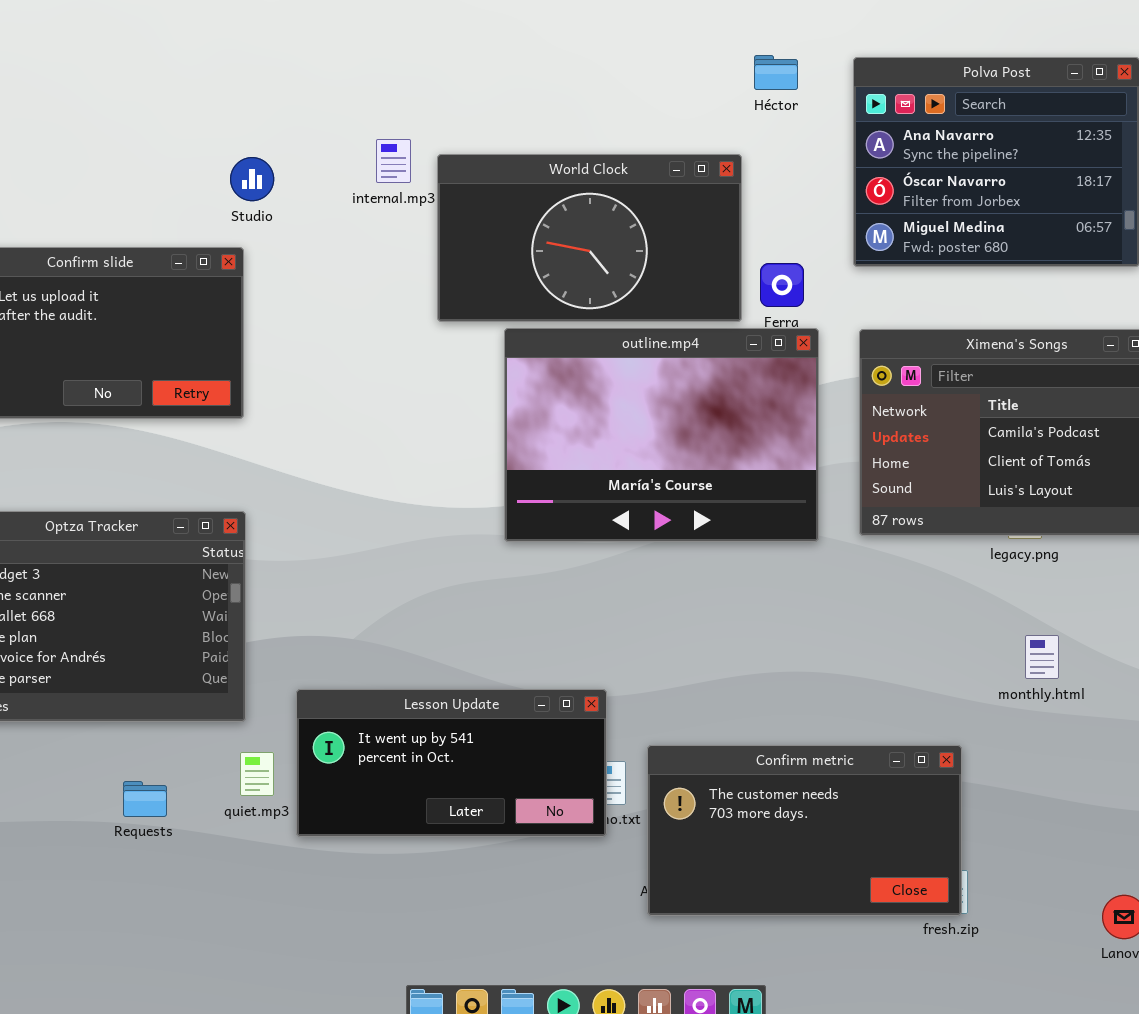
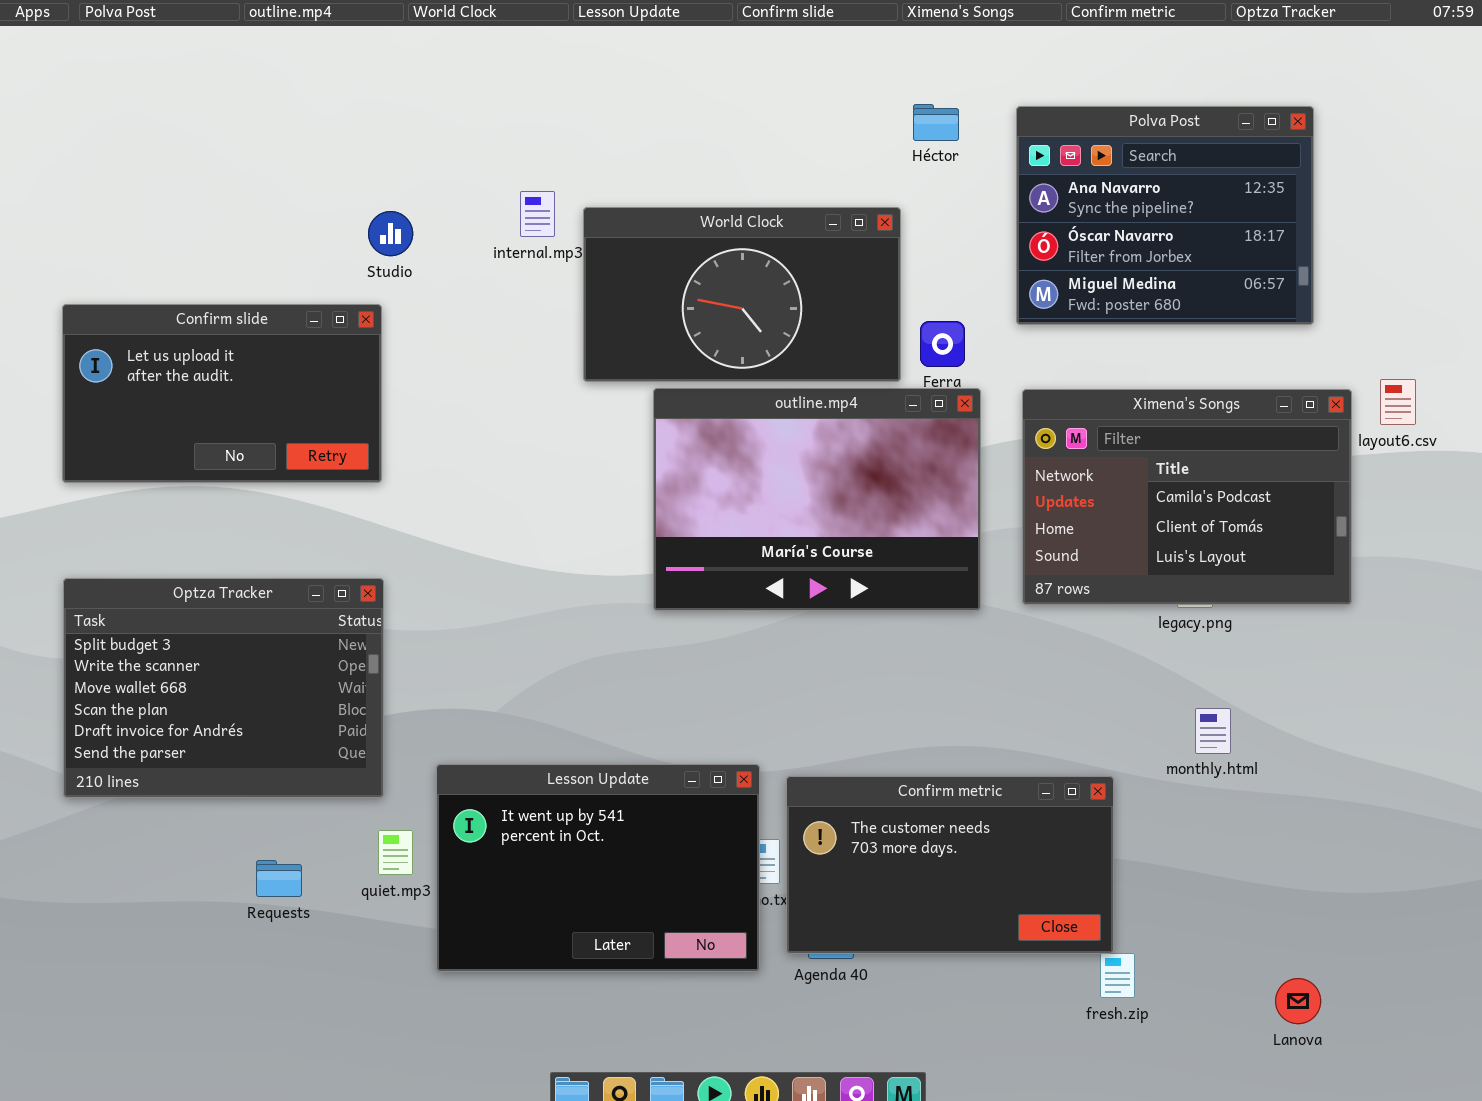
Lesson Update: [296,689,607,837] -> [436,764,760,972], resized
Confirm metric: [647,745,962,916] -> [786,776,1114,954], moved

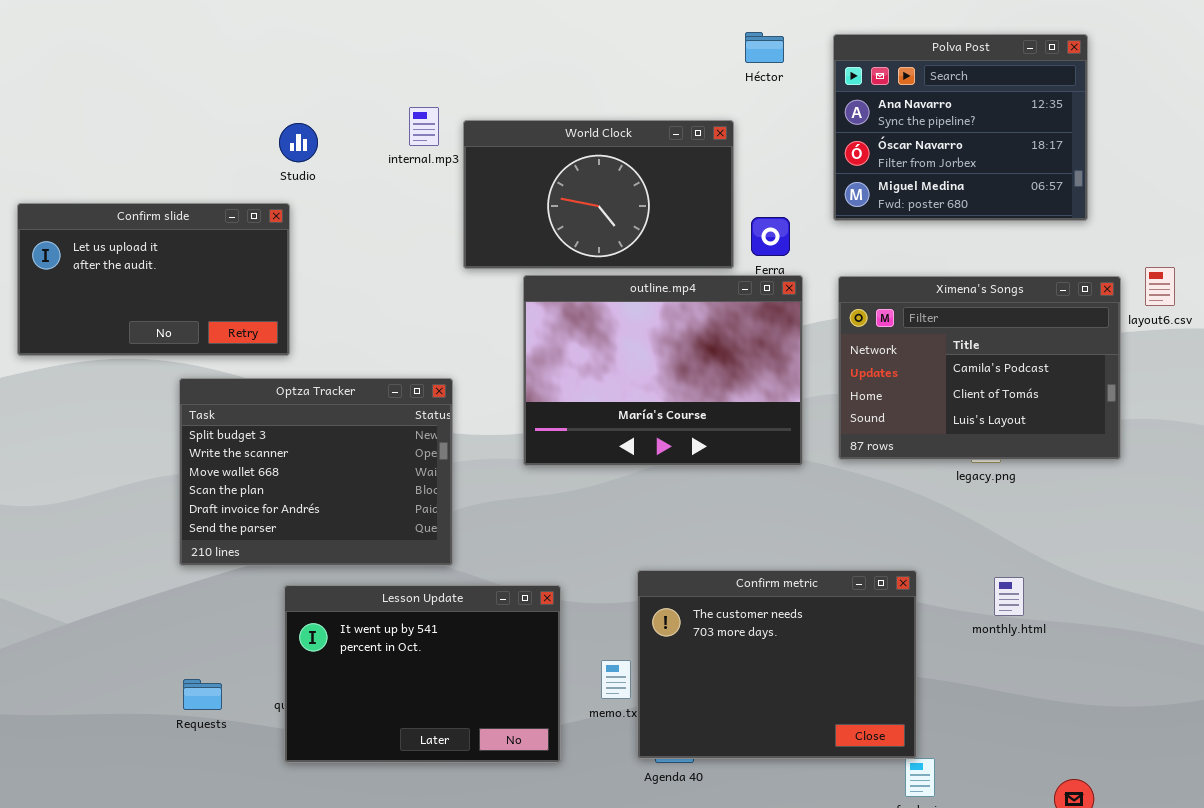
Optza Tracker: [63,578,384,798] -> [179,378,453,566], moved
monthly.html: [1195,708,1231,754] -> [994,577,1024,616], moved
Lesson Update: [436,764,760,972] -> [284,585,561,763], moved
Confirm metric: [786,776,1114,954] -> [637,570,917,759], resized

